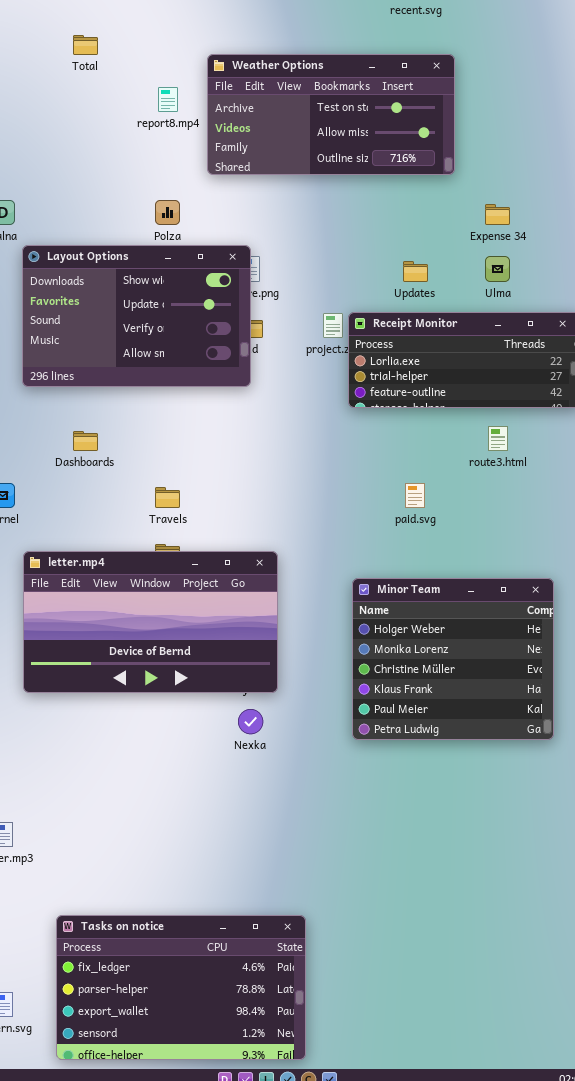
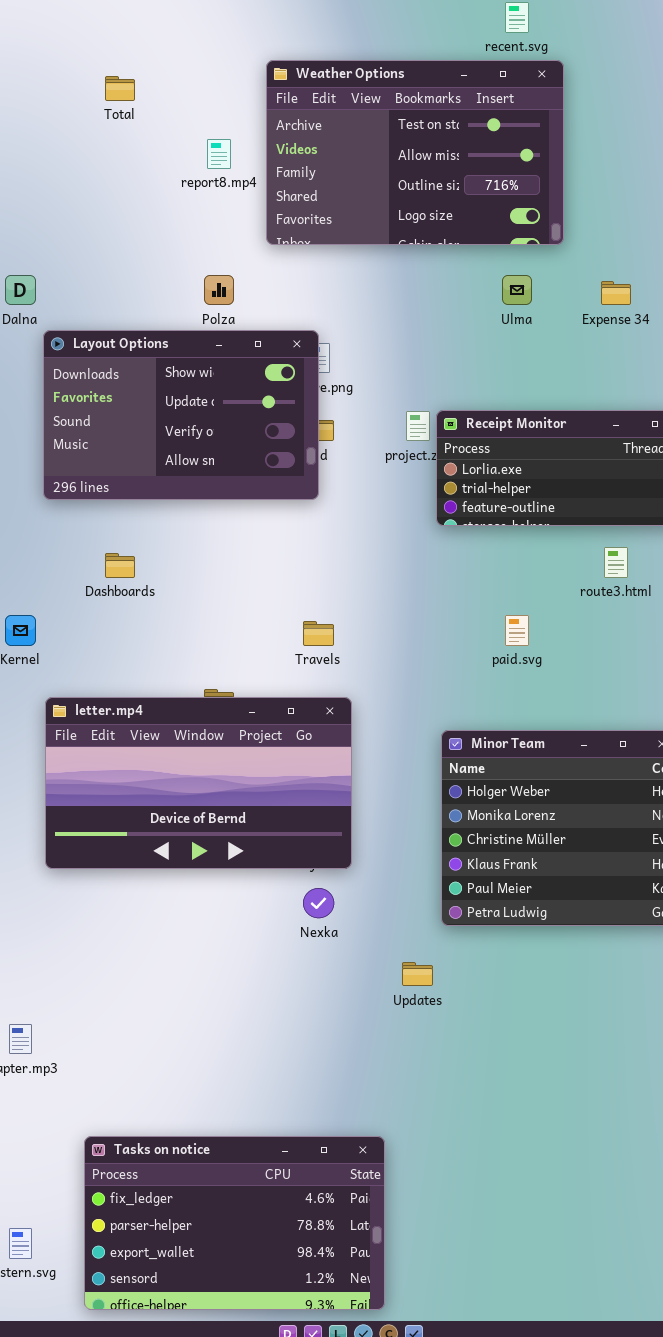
Weather Options: [207,54,455,175] -> [266,60,564,245], resized
Ulma: [485,256,510,282] -> [502,275,532,305], moved
Updates: [403,261,428,282] -> [402,962,433,986], moved
Travels: [155,487,180,508] -> [303,621,334,646], moved

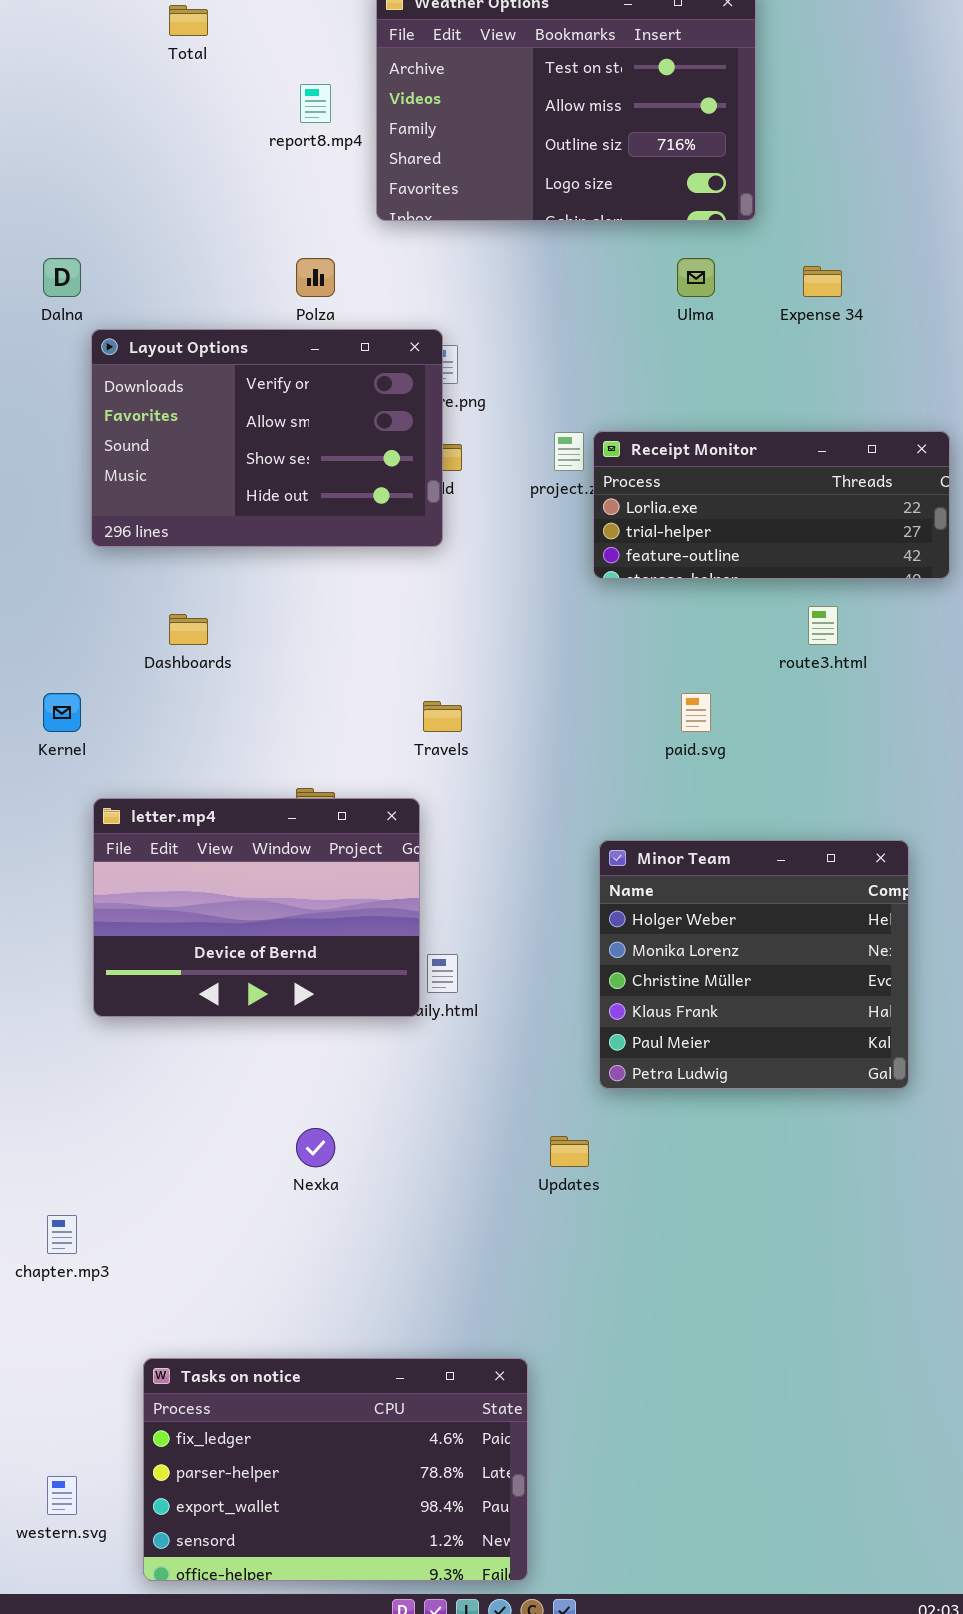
Layout Options: [43,330,319,500] -> [91,329,443,547], scrolled down 2 rows
letter.mp4: [45,697,352,869] -> [93,798,420,1017], resized
Nexka: [303,888,334,918] -> [296,1128,335,1167], moved

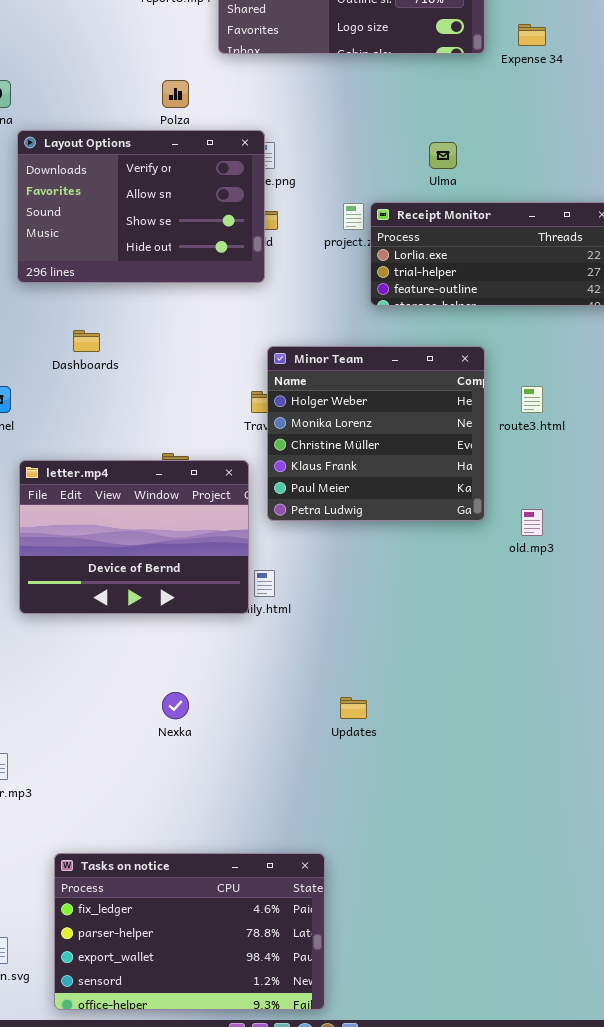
Ulma: [677,258,715,297] -> [429,142,457,169], moved
Expense 34: [803,266,842,297] -> [518,24,546,46], moved
route3.html: [808,606,838,645] -> [521,386,543,413], moved
Minor Team: [599,840,909,1089] -> [267,346,485,521], moved

